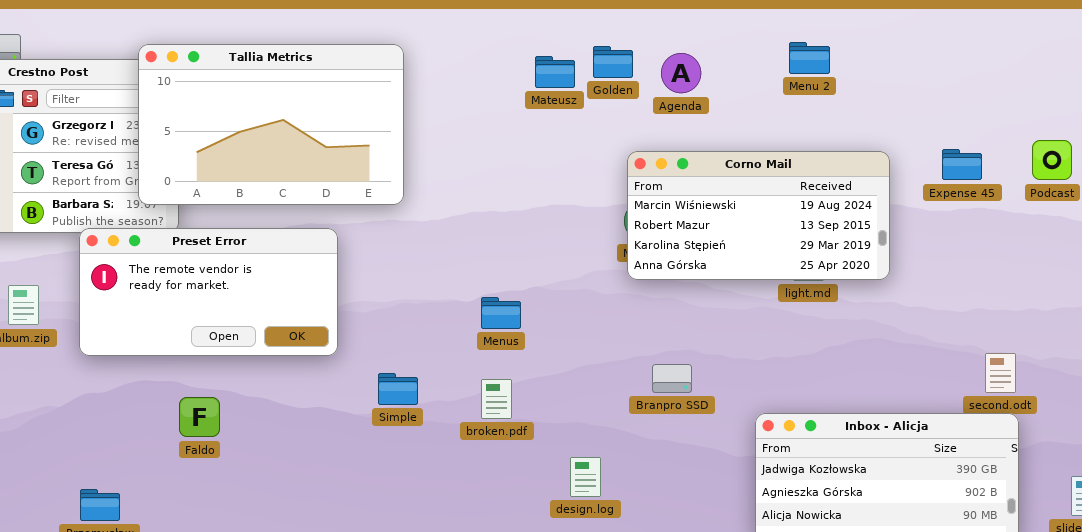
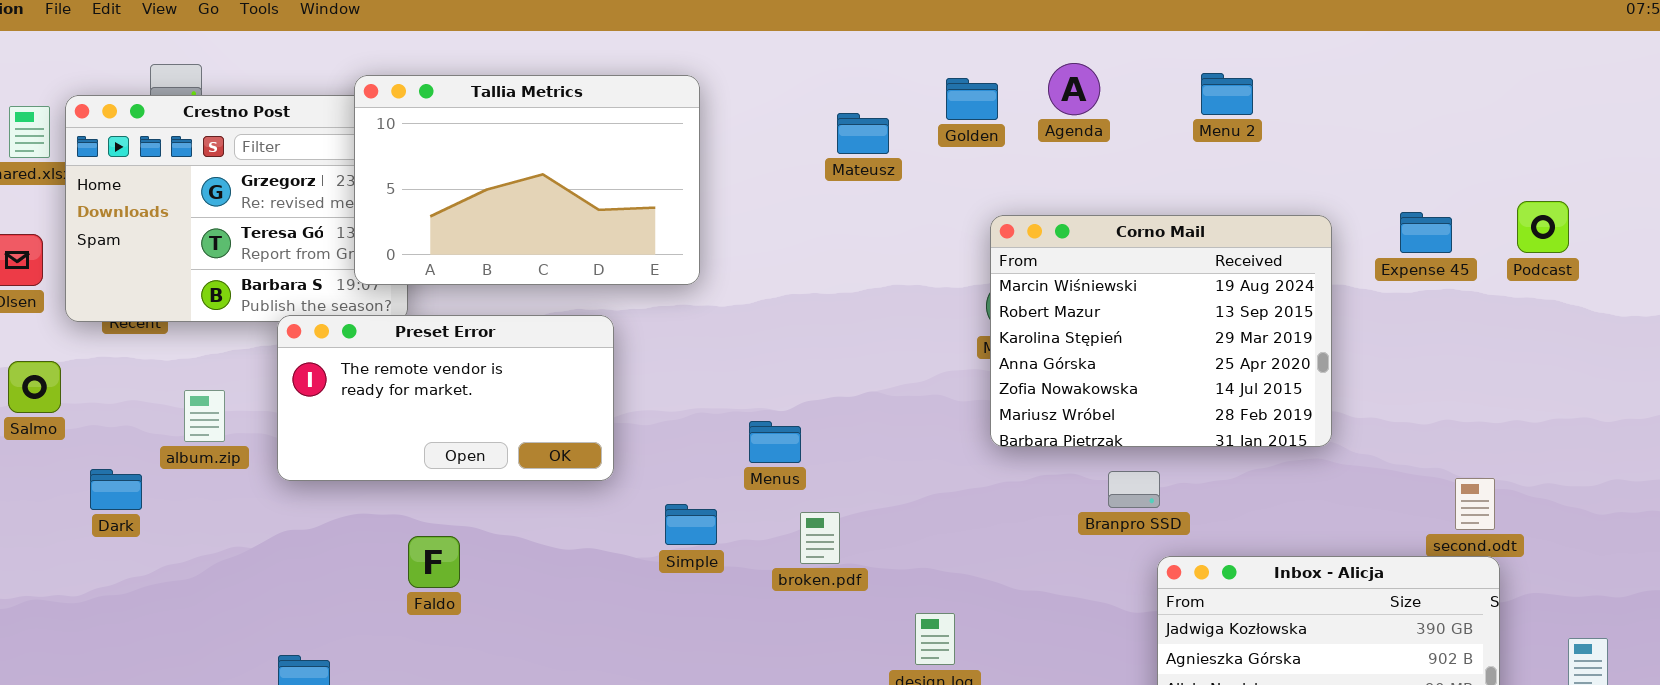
Agenda: [661,53,701,93] -> [1048,63,1100,115], moved
Mateusz: [535,56,575,88] -> [837,113,889,154], moved
Corno Mail: [627,151,890,280] -> [990,215,1332,447], resized
Menus: [481,297,521,329] -> [749,421,801,463], moved
Branpro SSD: [652,364,692,393] -> [1108,471,1160,508], moved

